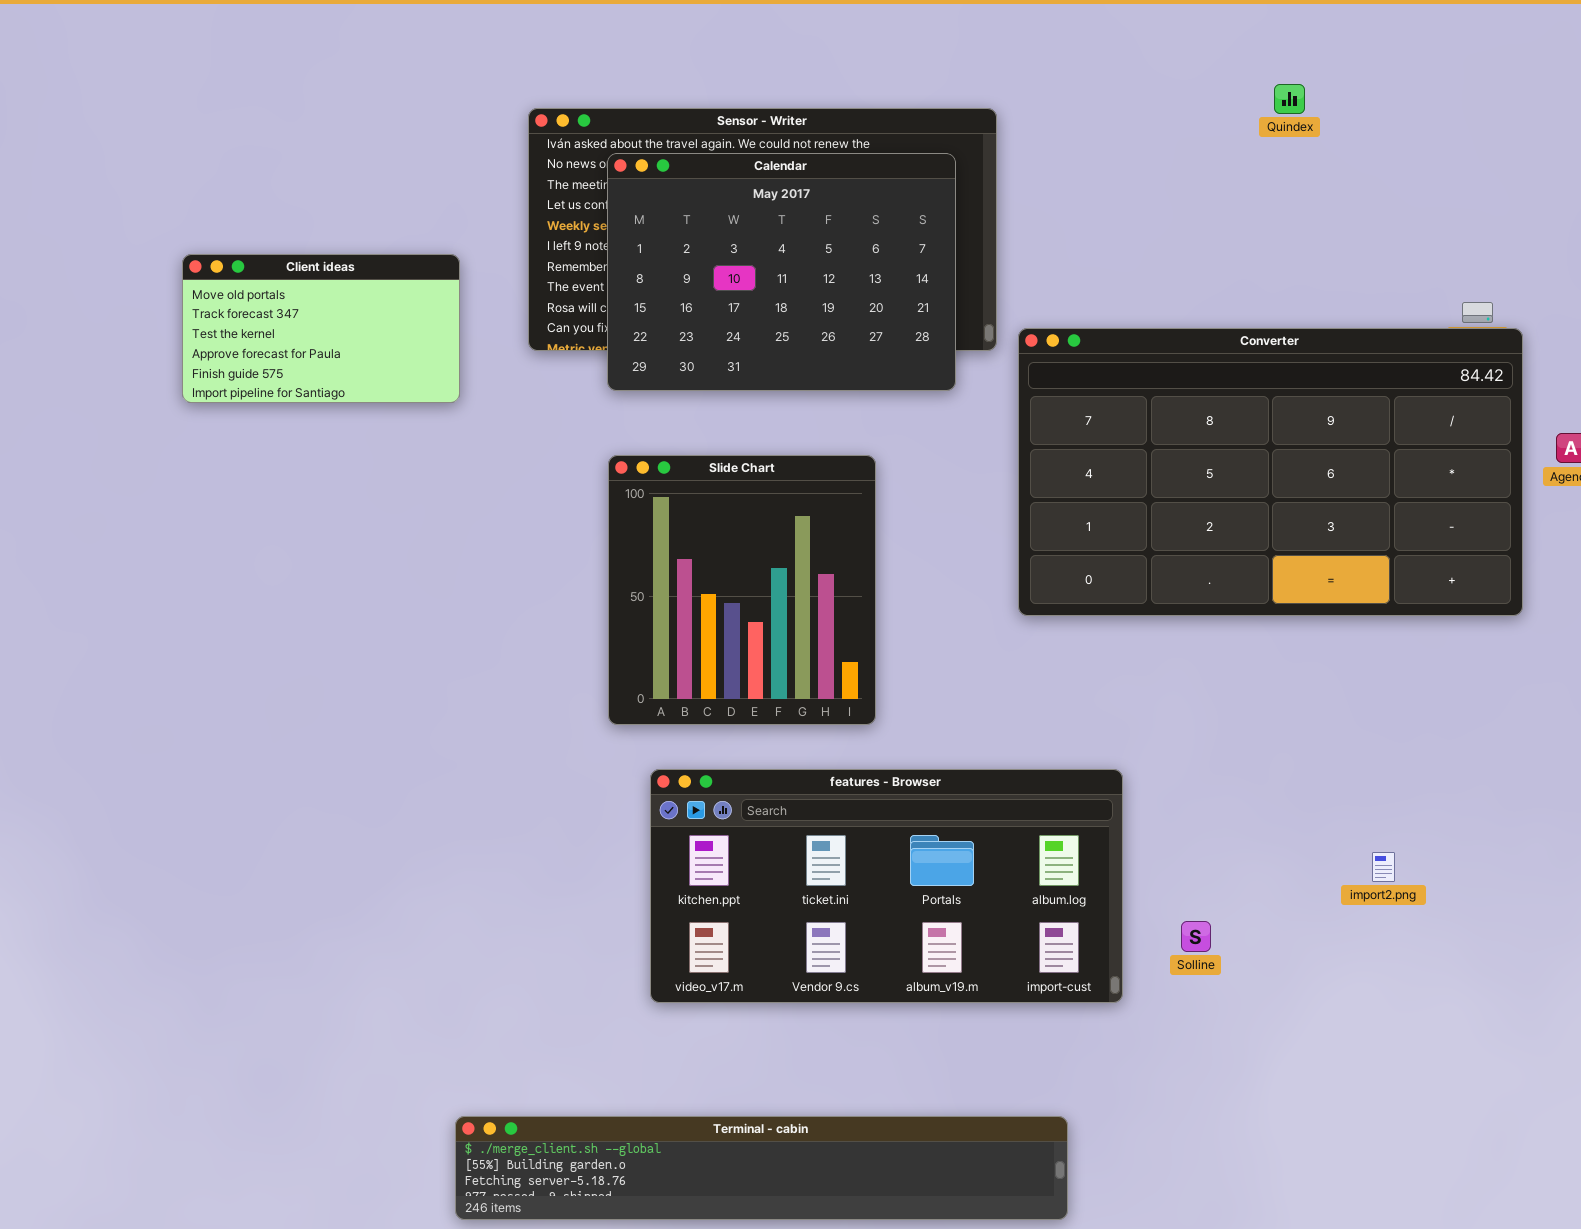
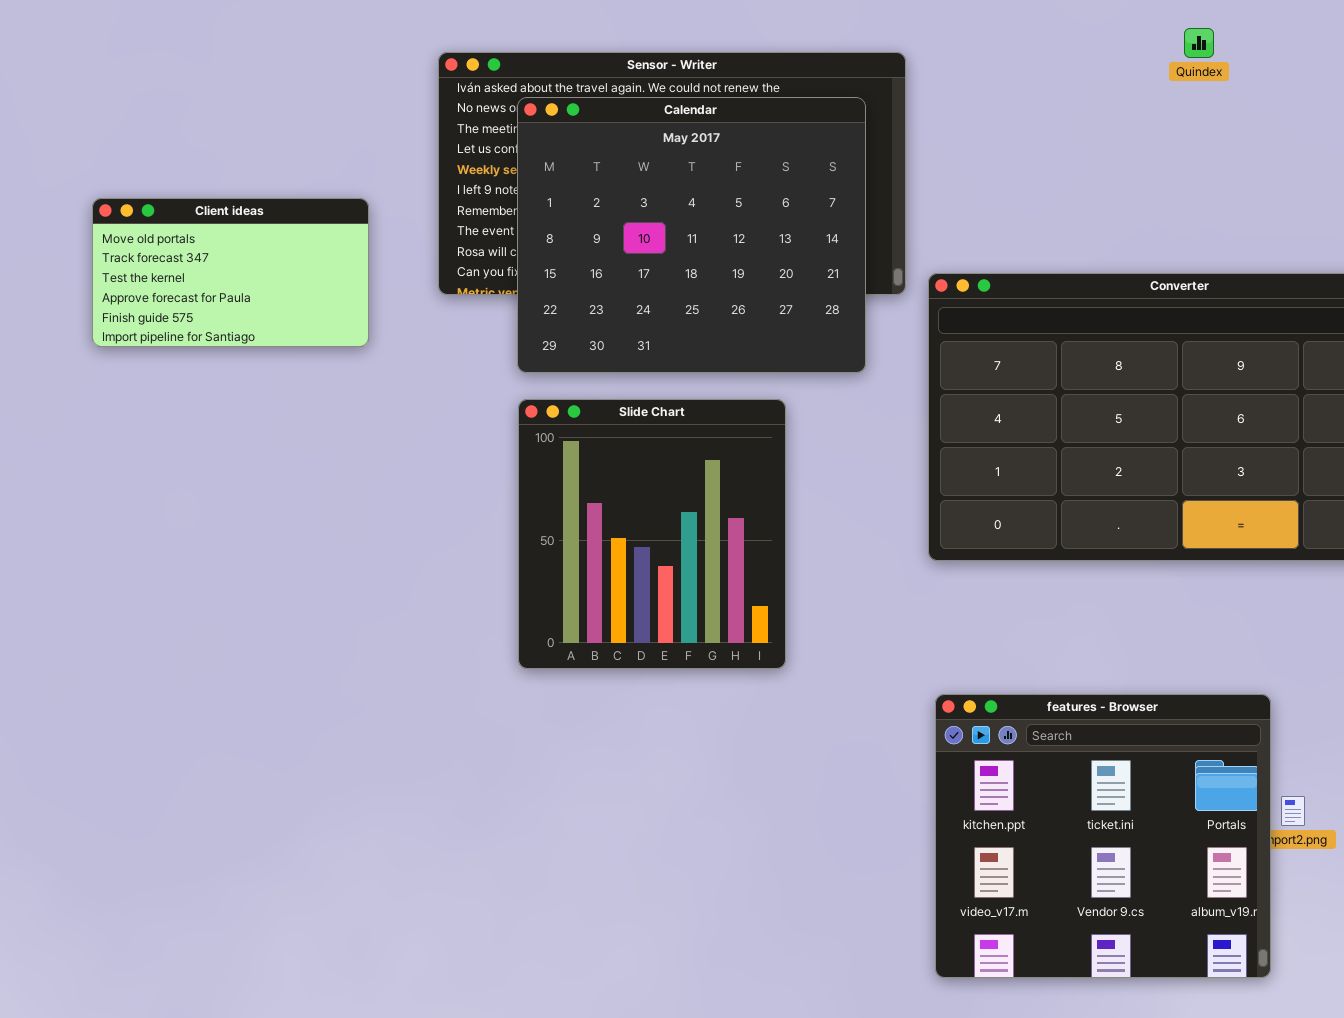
Calendar: [607,153,956,391] -> [517,97,866,373], resized
features - Browser: [650,769,1123,1003] -> [935,694,1271,978], moved, resized

